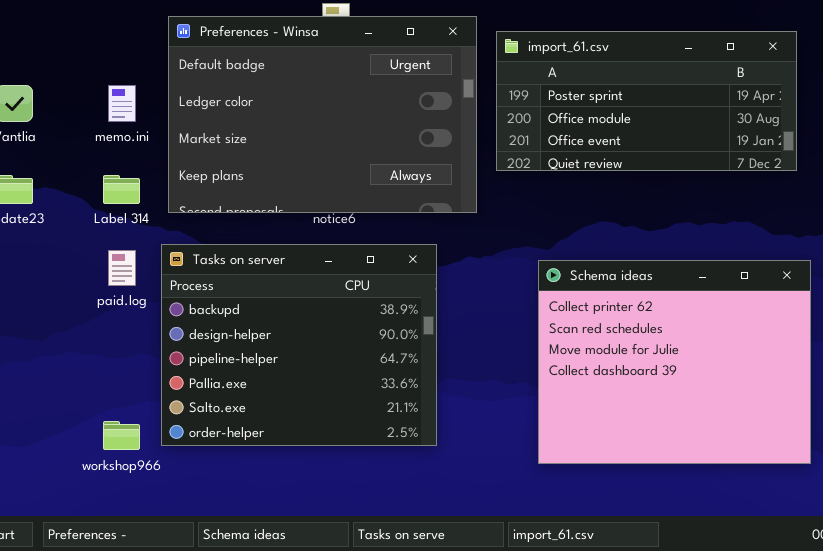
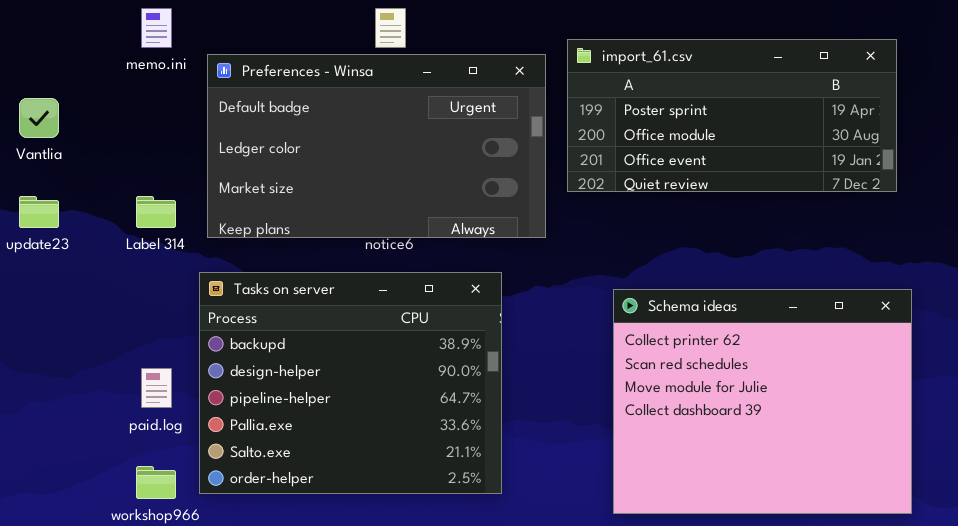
Preferences - Winsa: [168,16,477,213] -> [207,54,546,238], resized
memo.ini: [108,85,136,122] -> [141,8,172,48], moved
paid.log: [108,250,136,286] -> [141,368,172,408], moved

